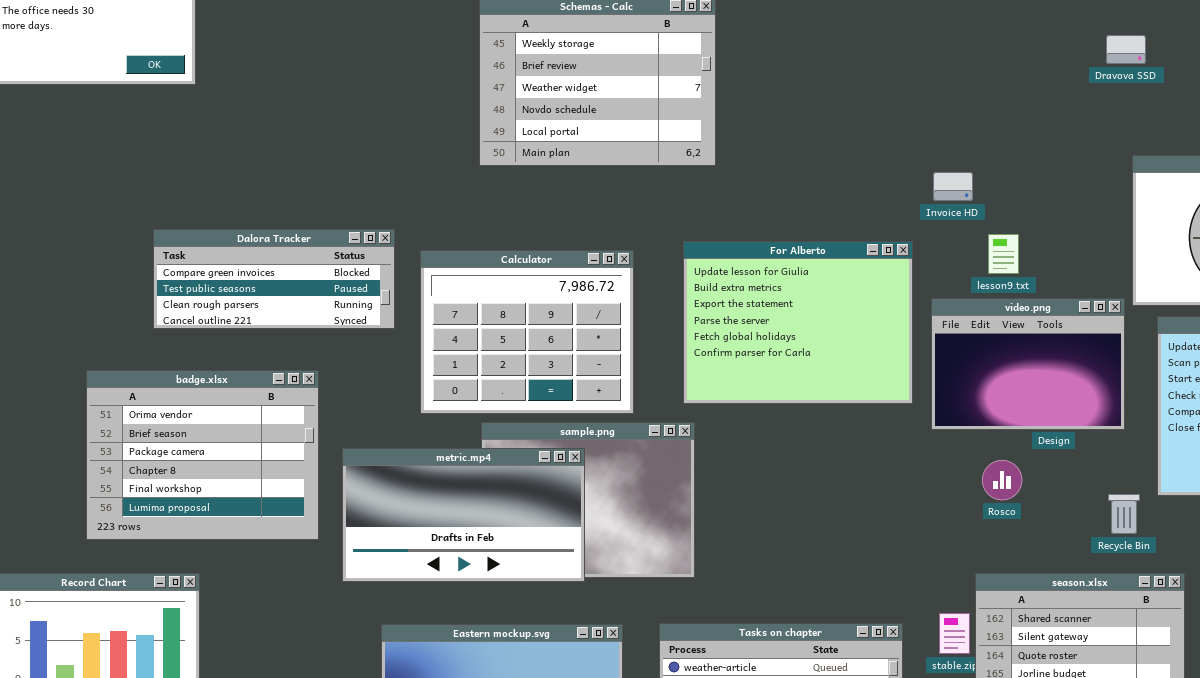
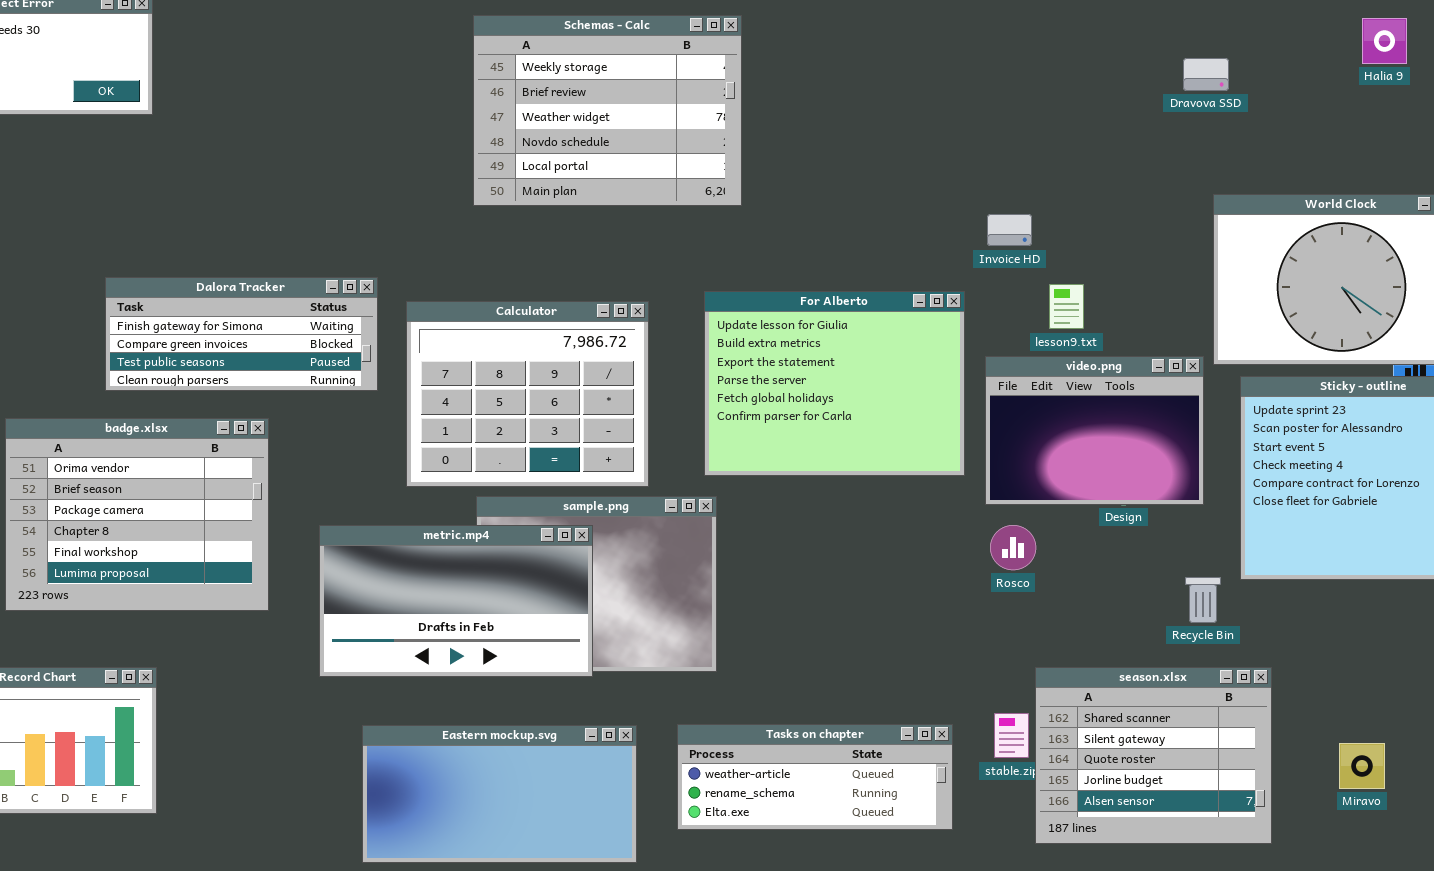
Dalora Tracker: [153,229,395,329] -> [105,277,378,391], scrolled up 1 row
badge.xlsx: [86,370,319,540] -> [5,418,269,611], moved
Rosco: [982,460,1022,500] -> [990,525,1036,570], moved

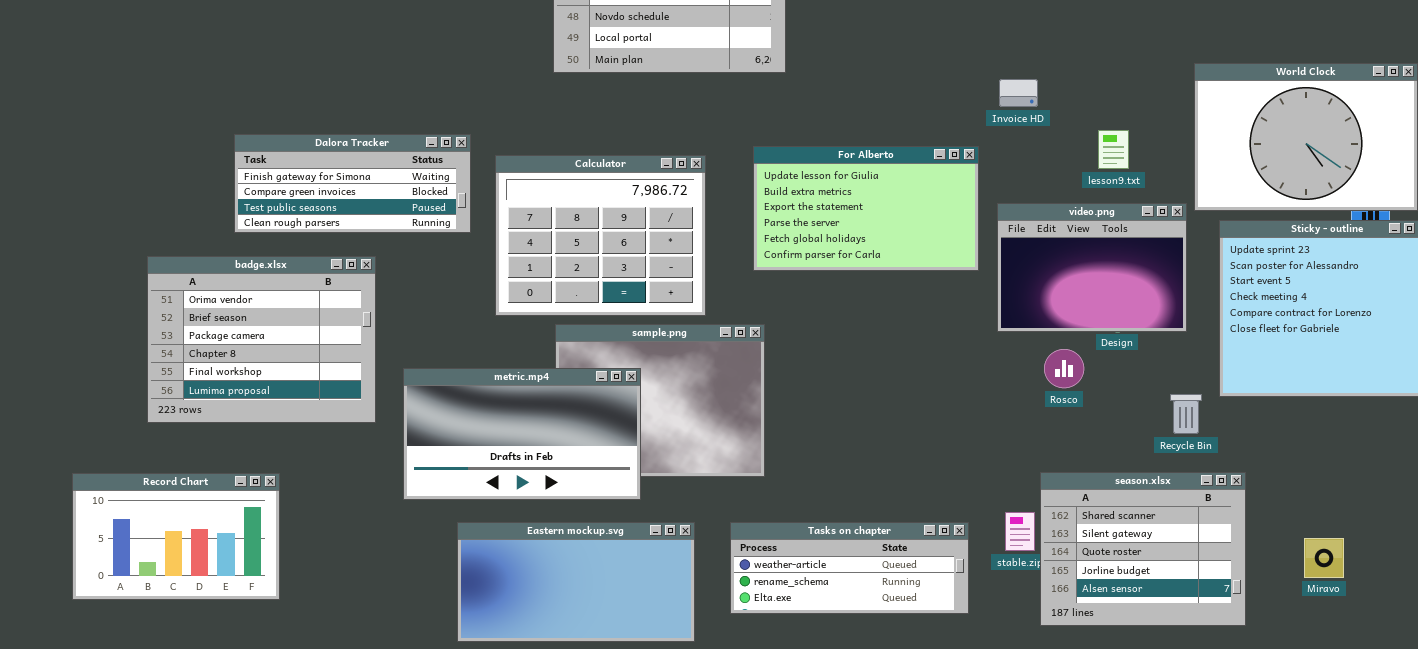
lesson9.txt: [1049,284,1084,329] -> [1098,130,1129,169], moved
For Alberto: [704,291,965,476] -> [753,146,979,271], resized
Rosco: [990,525,1036,570] -> [1044,349,1084,388], moved
metric.mp4: [319,525,593,677] -> [403,368,641,500], moved

